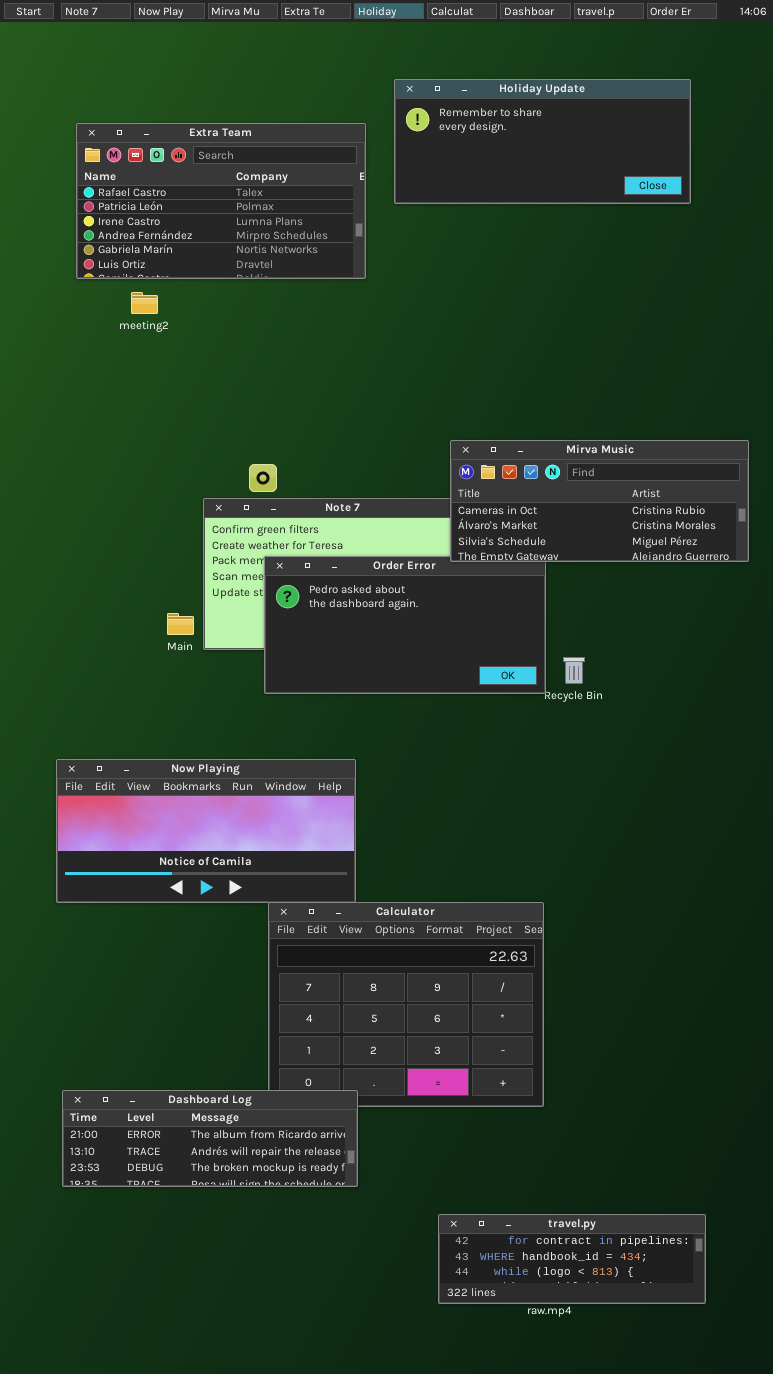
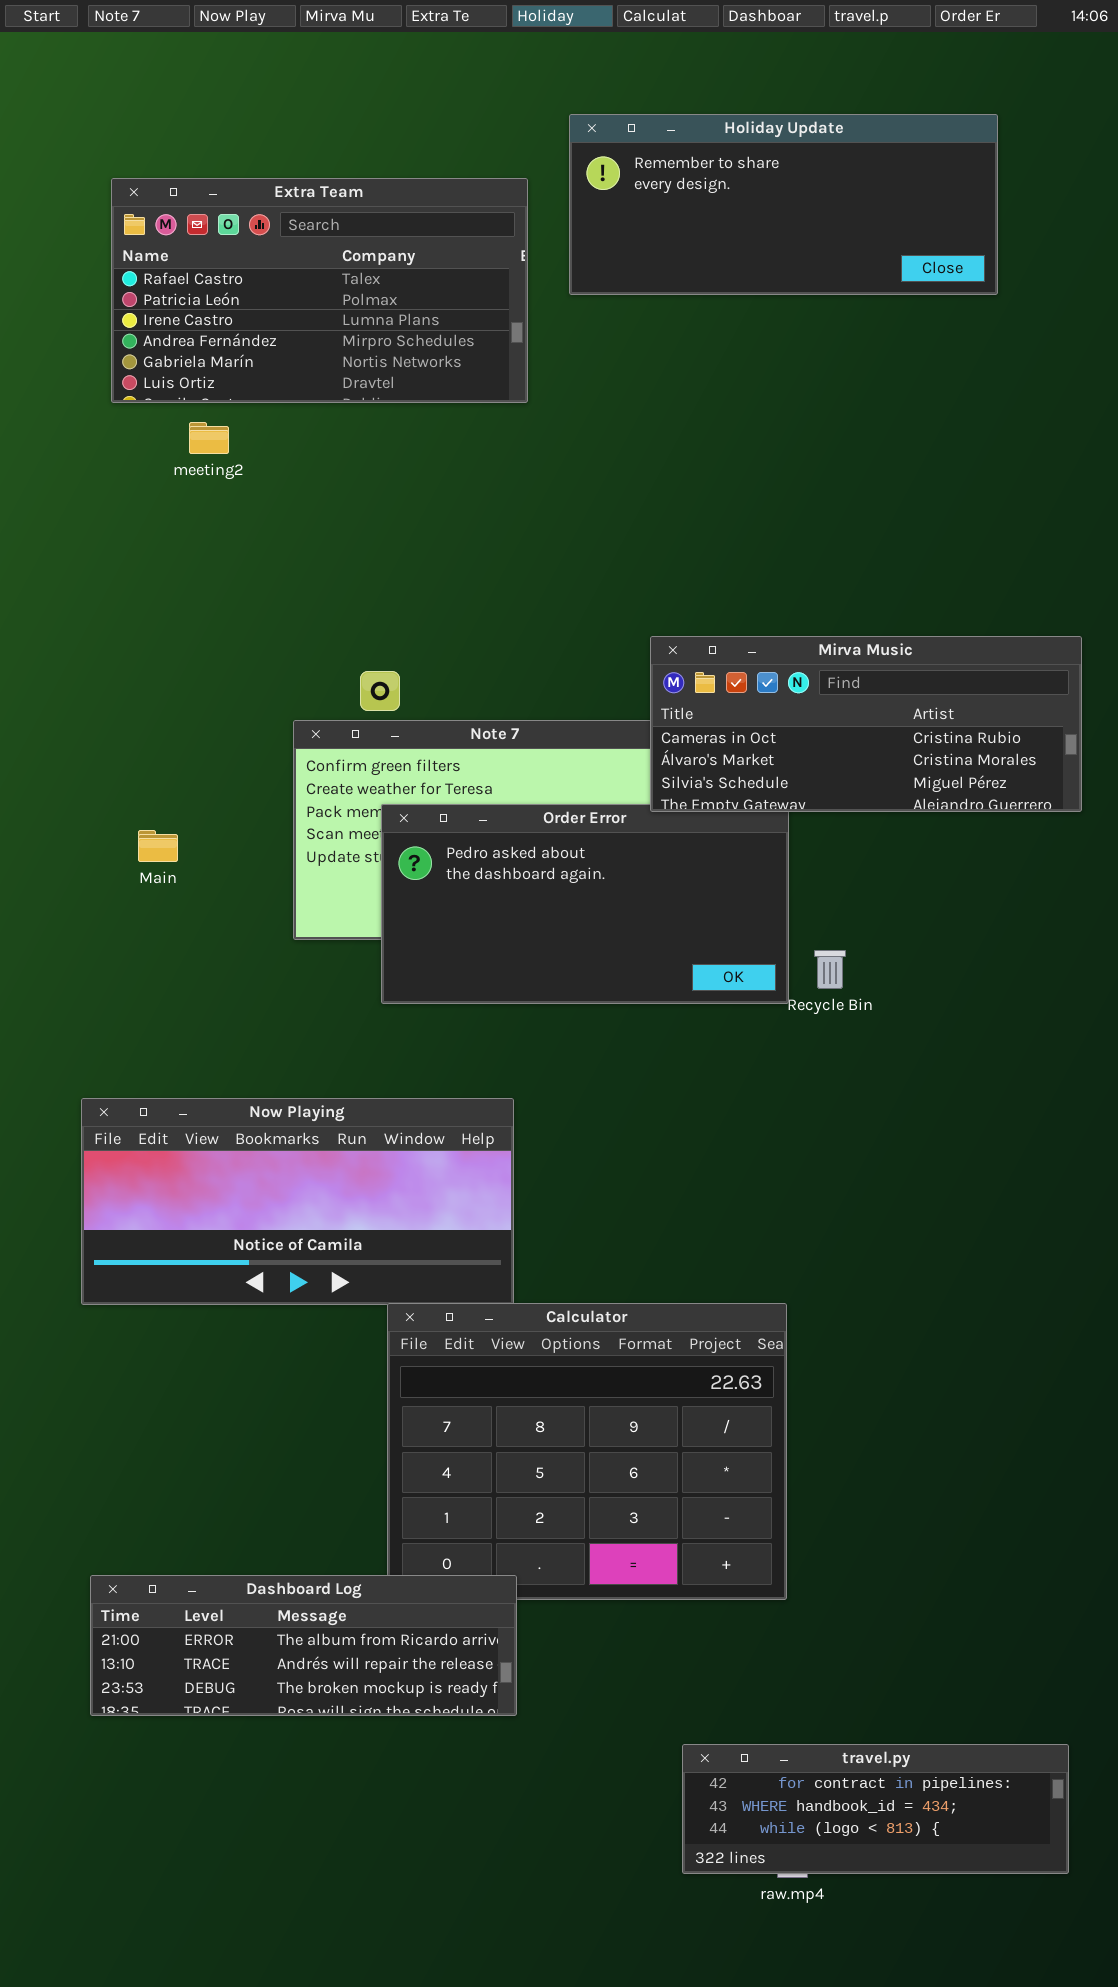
Main: [167,613,194,635] -> [138,830,178,862], moved
travel.py: [438,1214,706,1304] -> [682,1744,1069,1874], moved

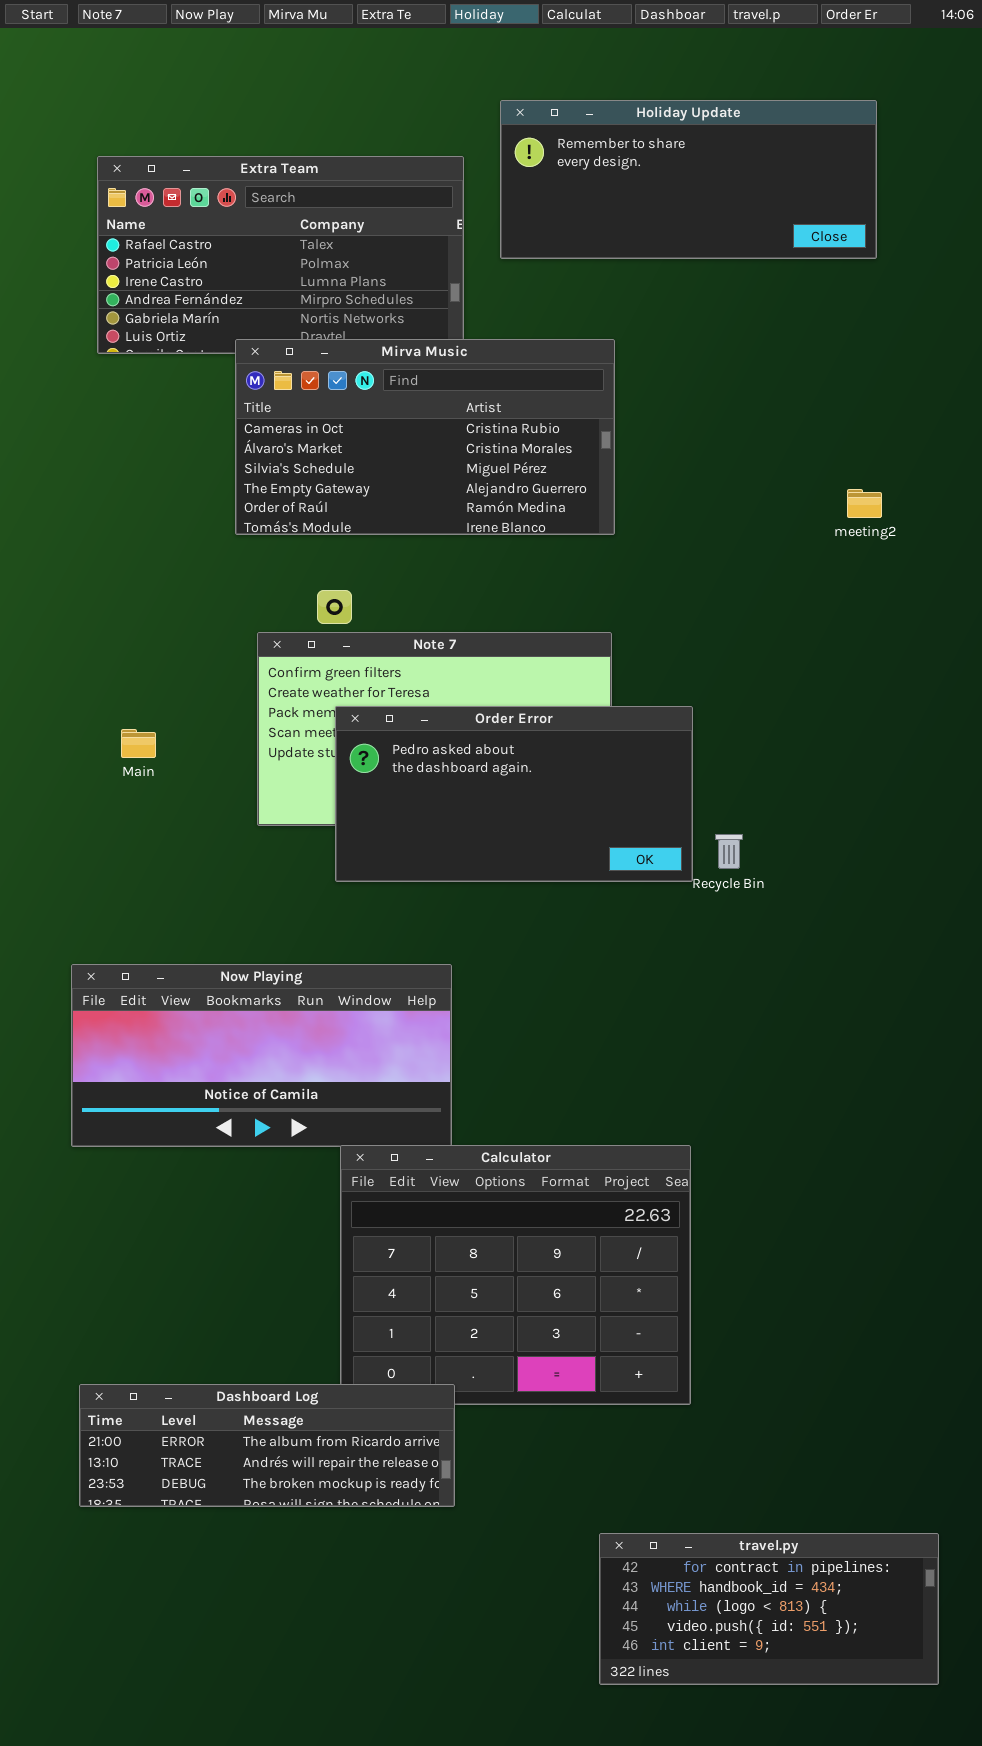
meeting2: [189,422,229,454] -> [847,489,882,518], moved
Mirva Music: [650,636,1082,812] -> [235,339,615,535], moved, resized
travel.py: [682,1744,1069,1874] -> [599,1533,939,1685], resized

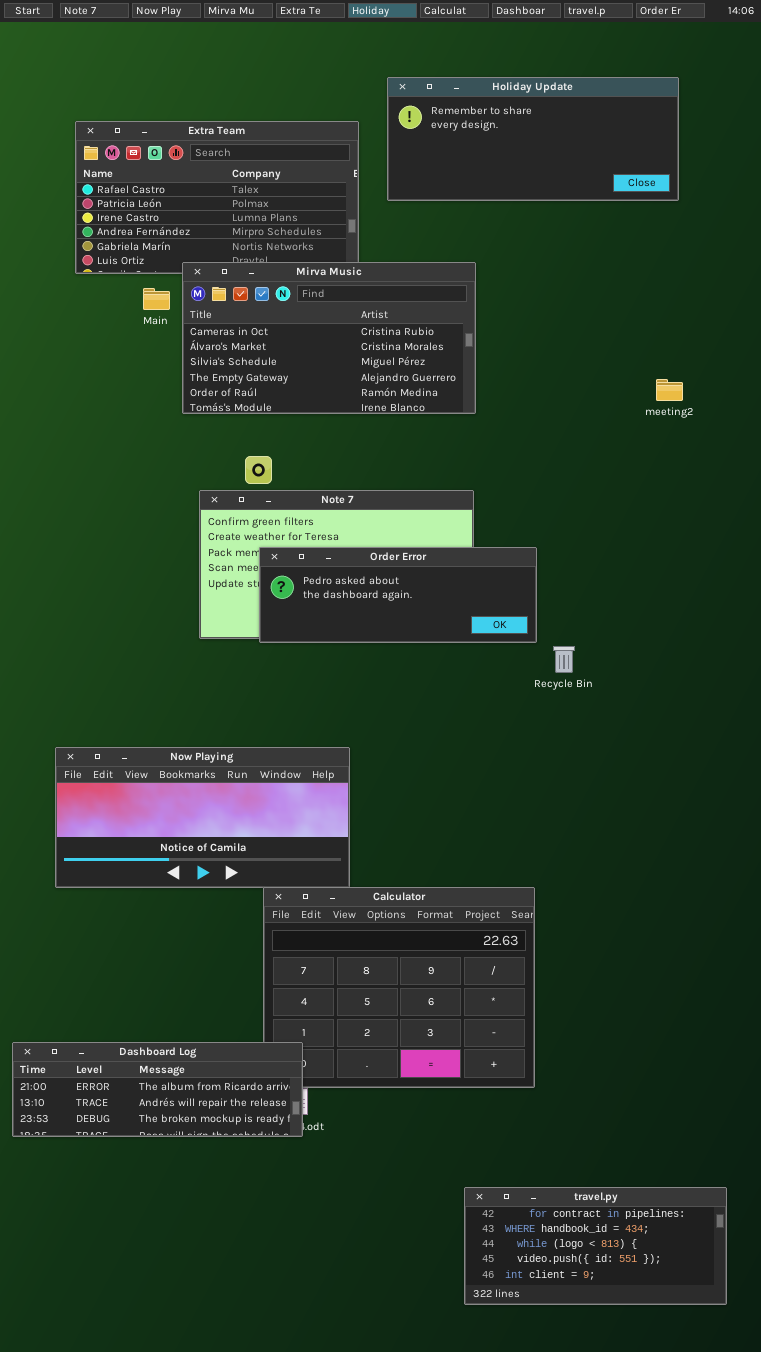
Order Error: [335,706,693,882] -> [259,547,537,643], resized
Main: [121,729,156,758] -> [143,288,170,310], moved
Dashboard Log: [79,1384,455,1507] -> [12,1042,303,1137], moved

